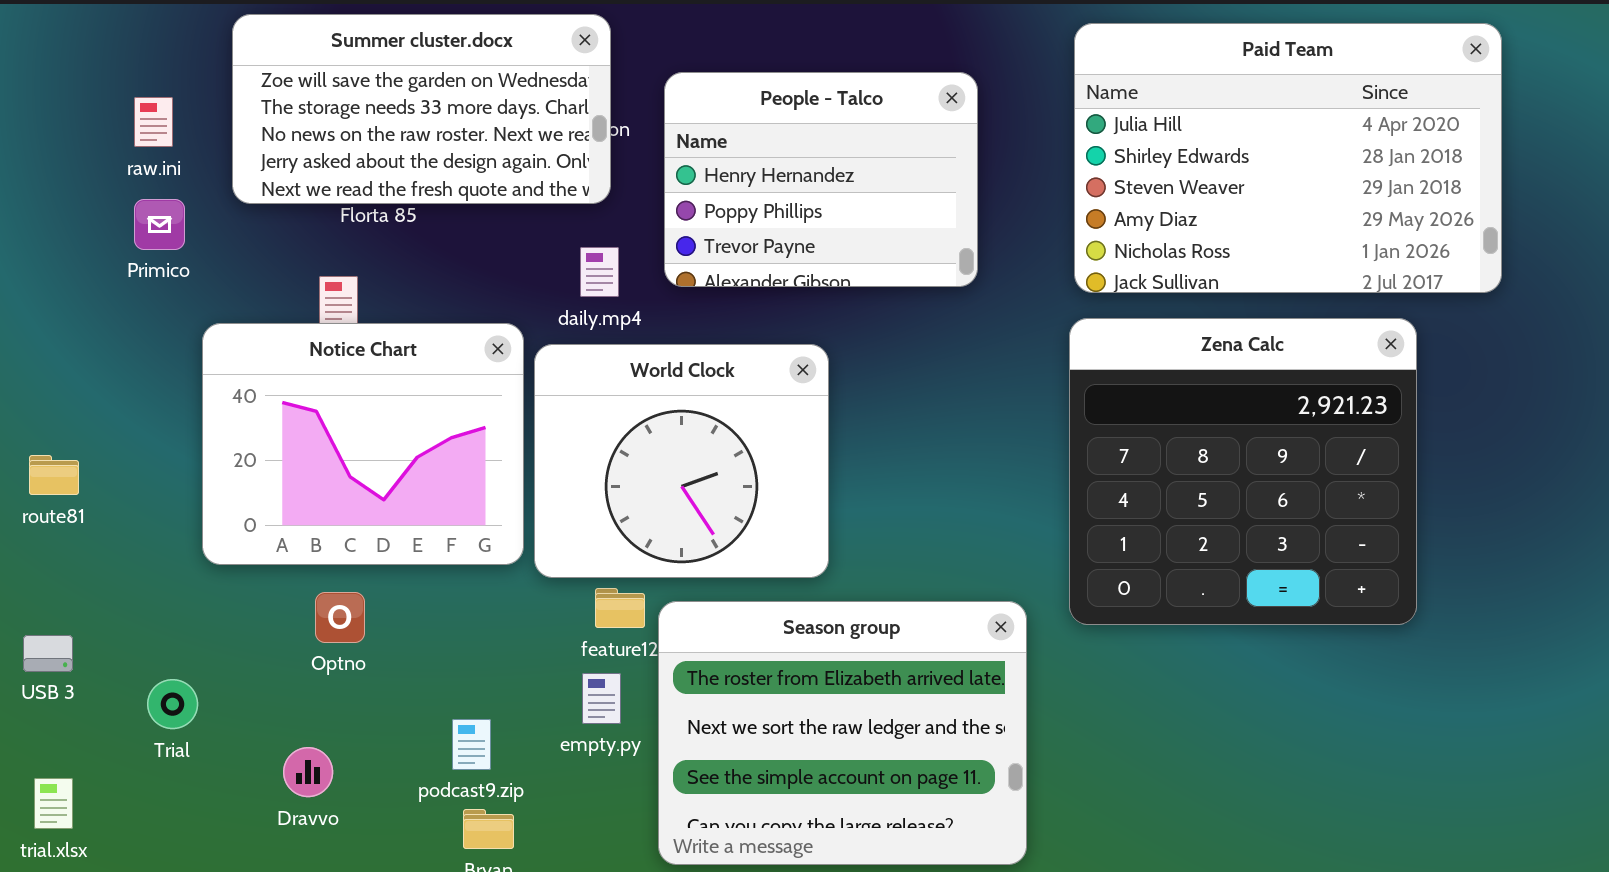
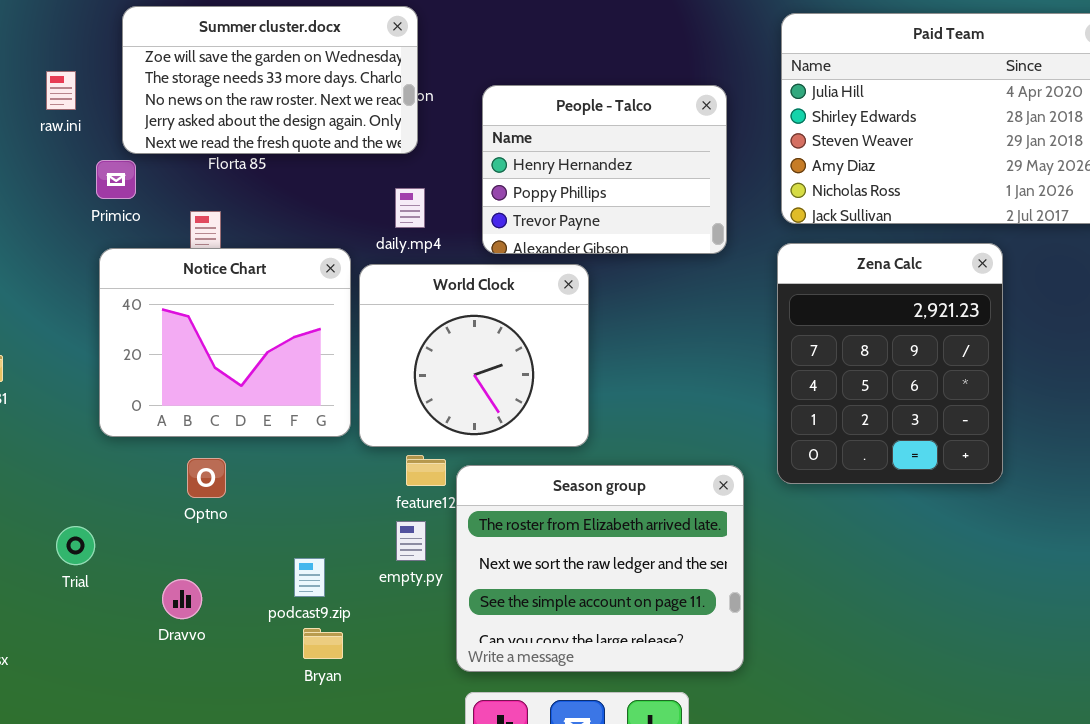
People - Talco: [664,72,978,287] -> [482,85,727,254], moved
Primico: [134,199,185,250] -> [96,160,136,199], moved
Zena Calc: [1069,318,1417,625] -> [777,243,1003,484], resized

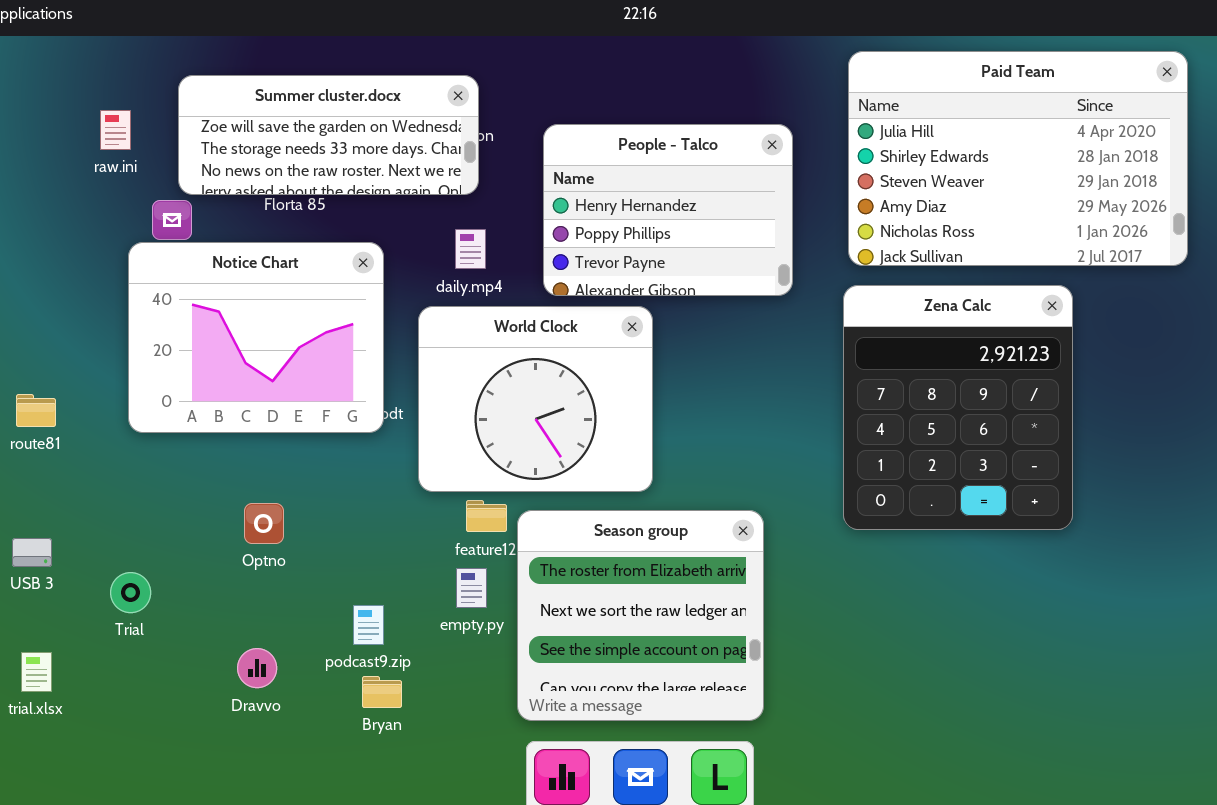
Summer cluster.docx: [122,6,418,154] -> [178,75,479,195], resized
Notice Chart: [99,248,351,437] -> [128,242,384,433], moved
Season group: [456,465,744,672] -> [517,510,764,721], resized
Dravvo: [162,579,202,619] -> [237,648,277,688], moved

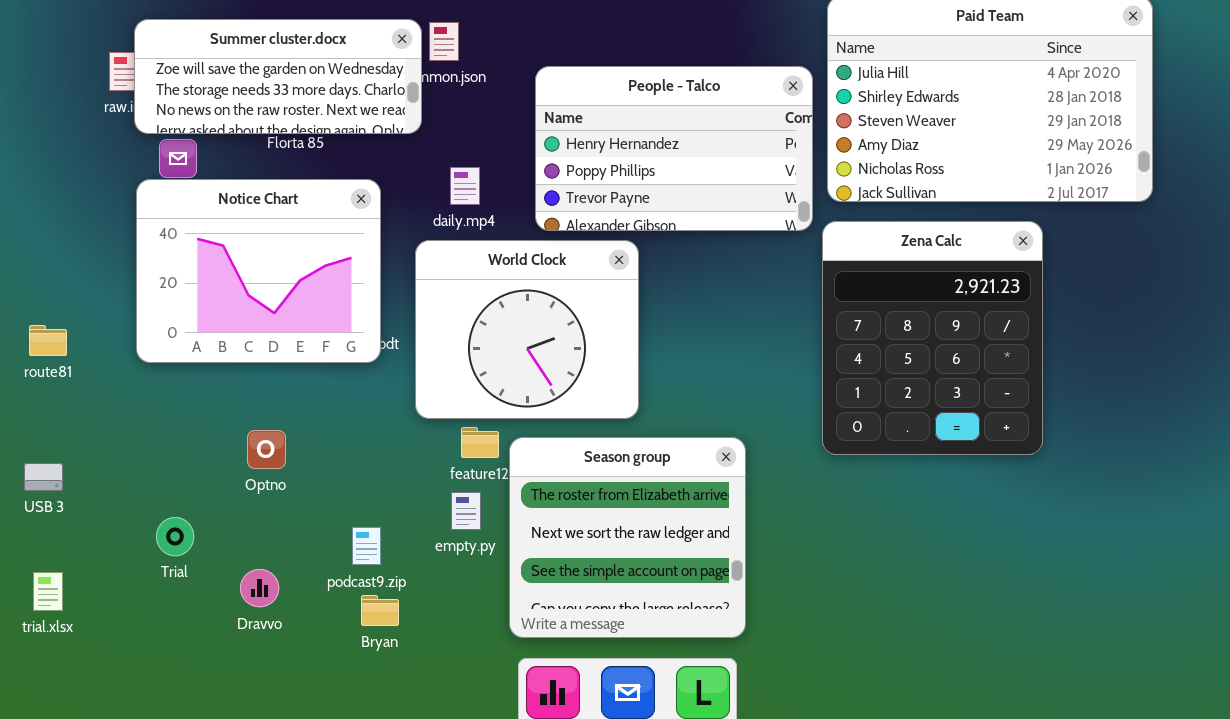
Summer cluster.docx: [178,75,479,195] -> [134,19,422,134], moved
People - Talco: [543,124,793,296] -> [535,66,813,231], resized
Trial: [110,572,151,613] -> [156,517,194,556], moved

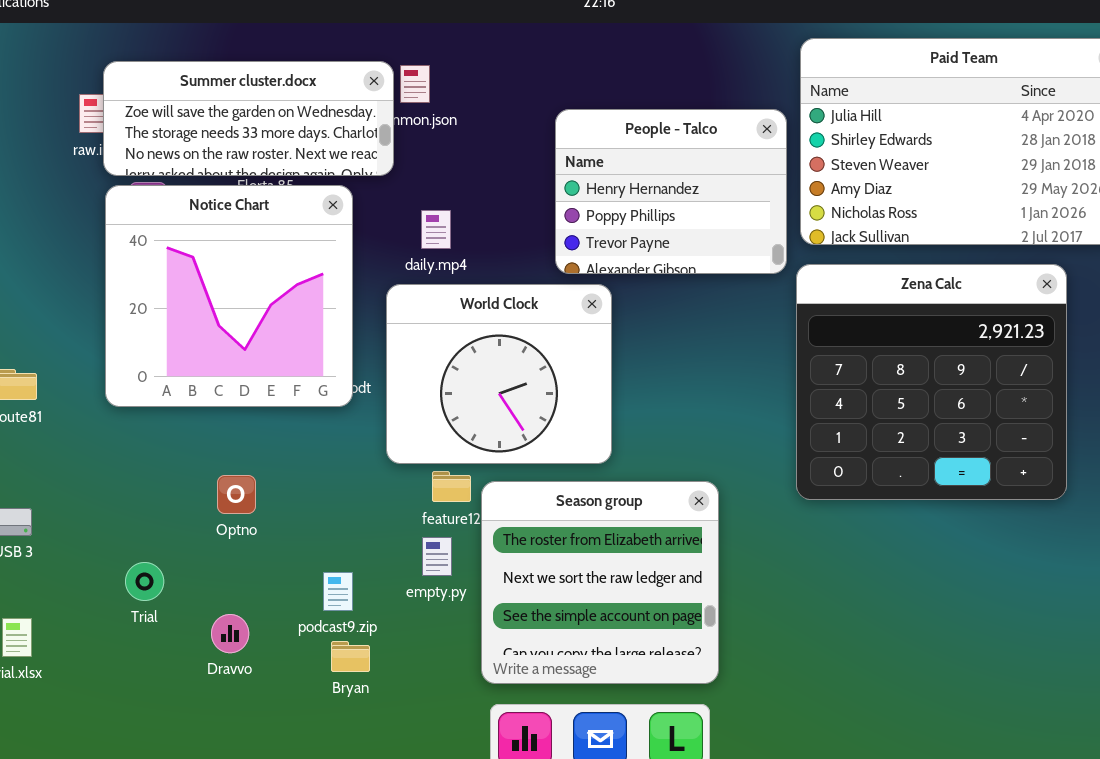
People - Talco: [535,66,813,231] -> [555,109,787,274], resized
Notice Chart: [136,179,381,363] -> [105,185,353,407], resized
Zena Calc: [822,221,1043,455] -> [796,264,1067,500], resized

